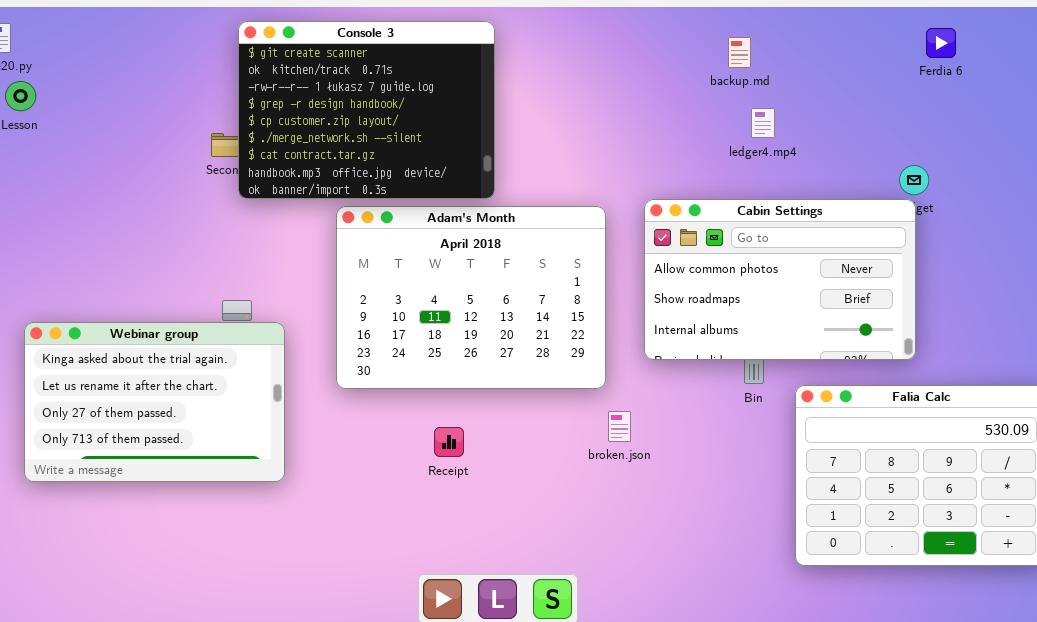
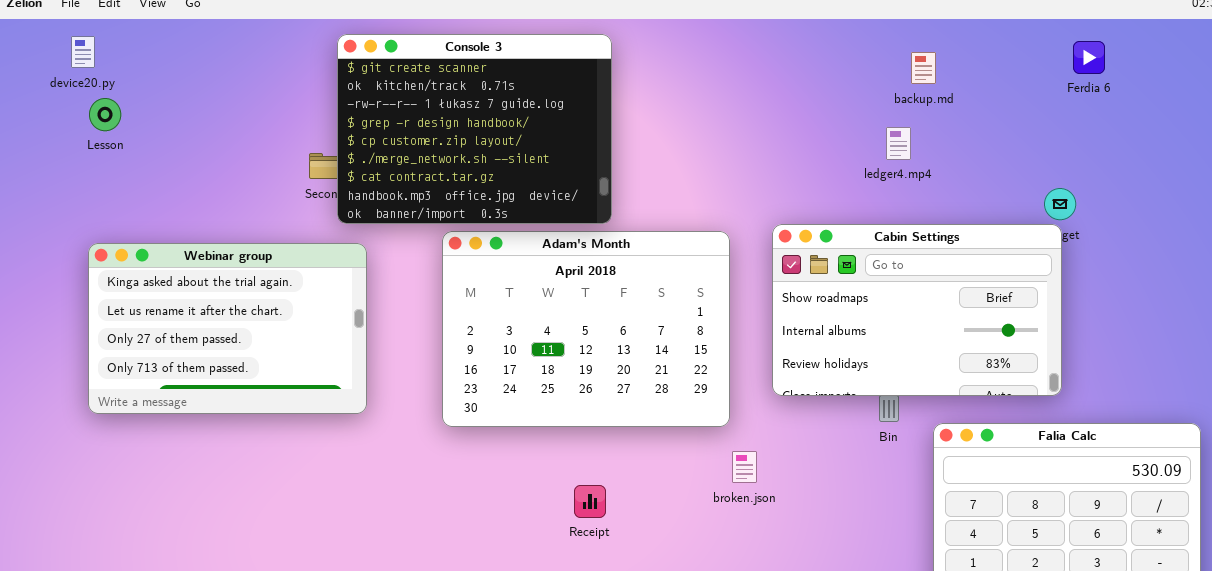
backup.md: [728,37,751,68] -> [911,52,936,84], moved
Cabin Settings: [644,199,916,360] -> [772,224,1062,396], scrolled down 1 row
Webinar group: [24,322,285,482] -> [88,243,367,414], moved
Receipt: [434,427,464,457] -> [574,485,606,518], moved

